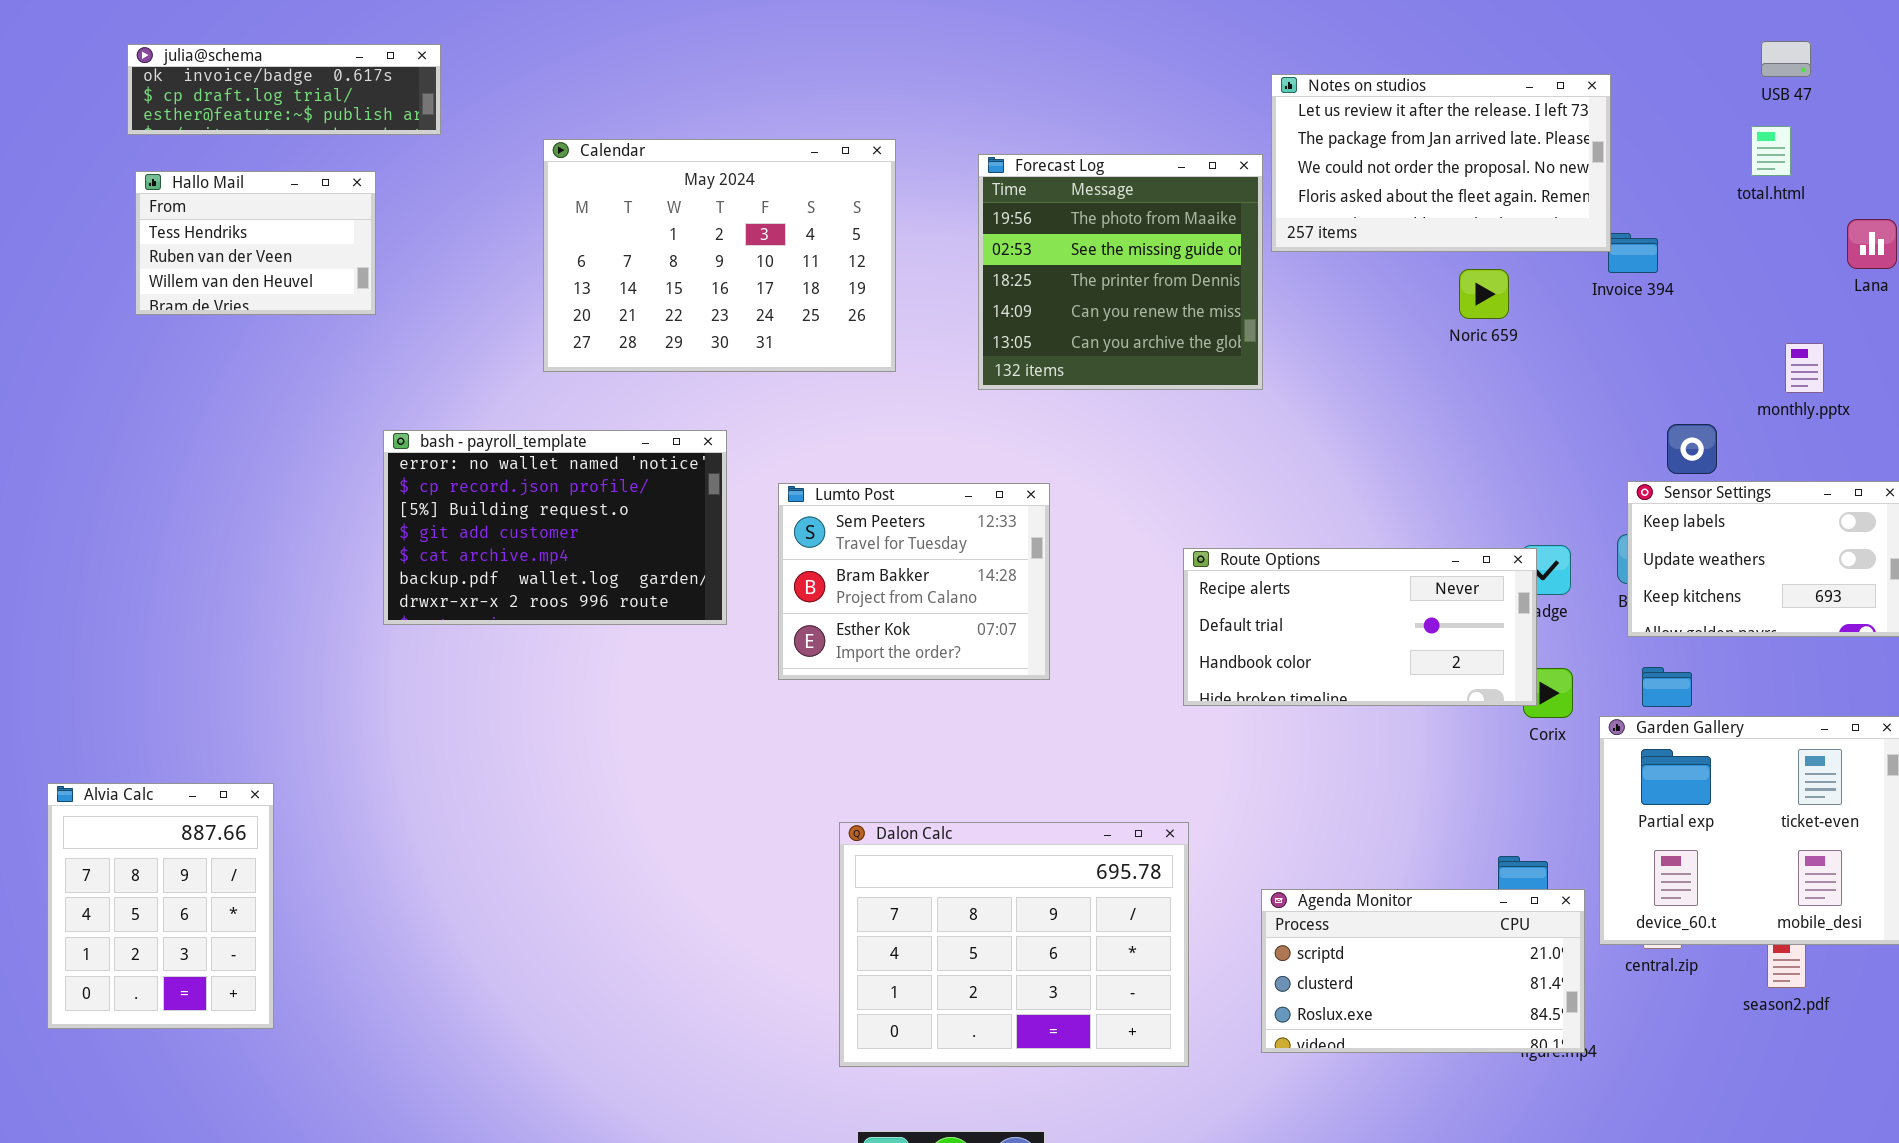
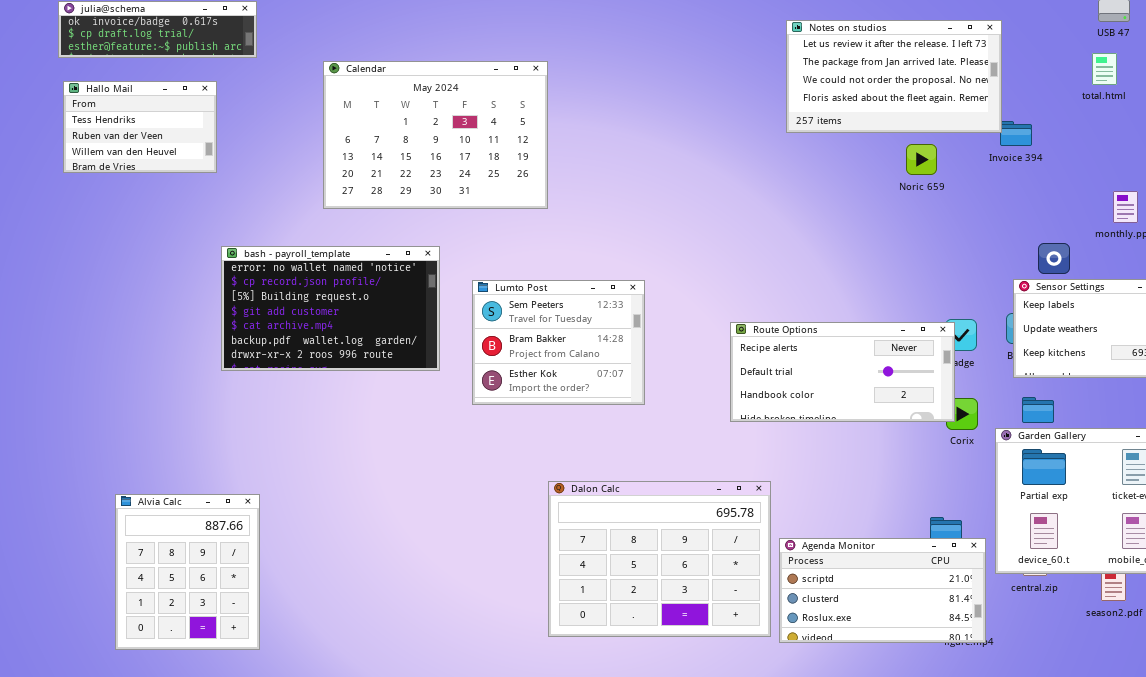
Forecast Log: [978,154,1263,390] -> none, closed
Alvia Calc: [47,783,274,1029] -> [115,494,260,650], moved
Dalon Calc: [839,822,1189,1067] -> [548,481,771,637], moved

